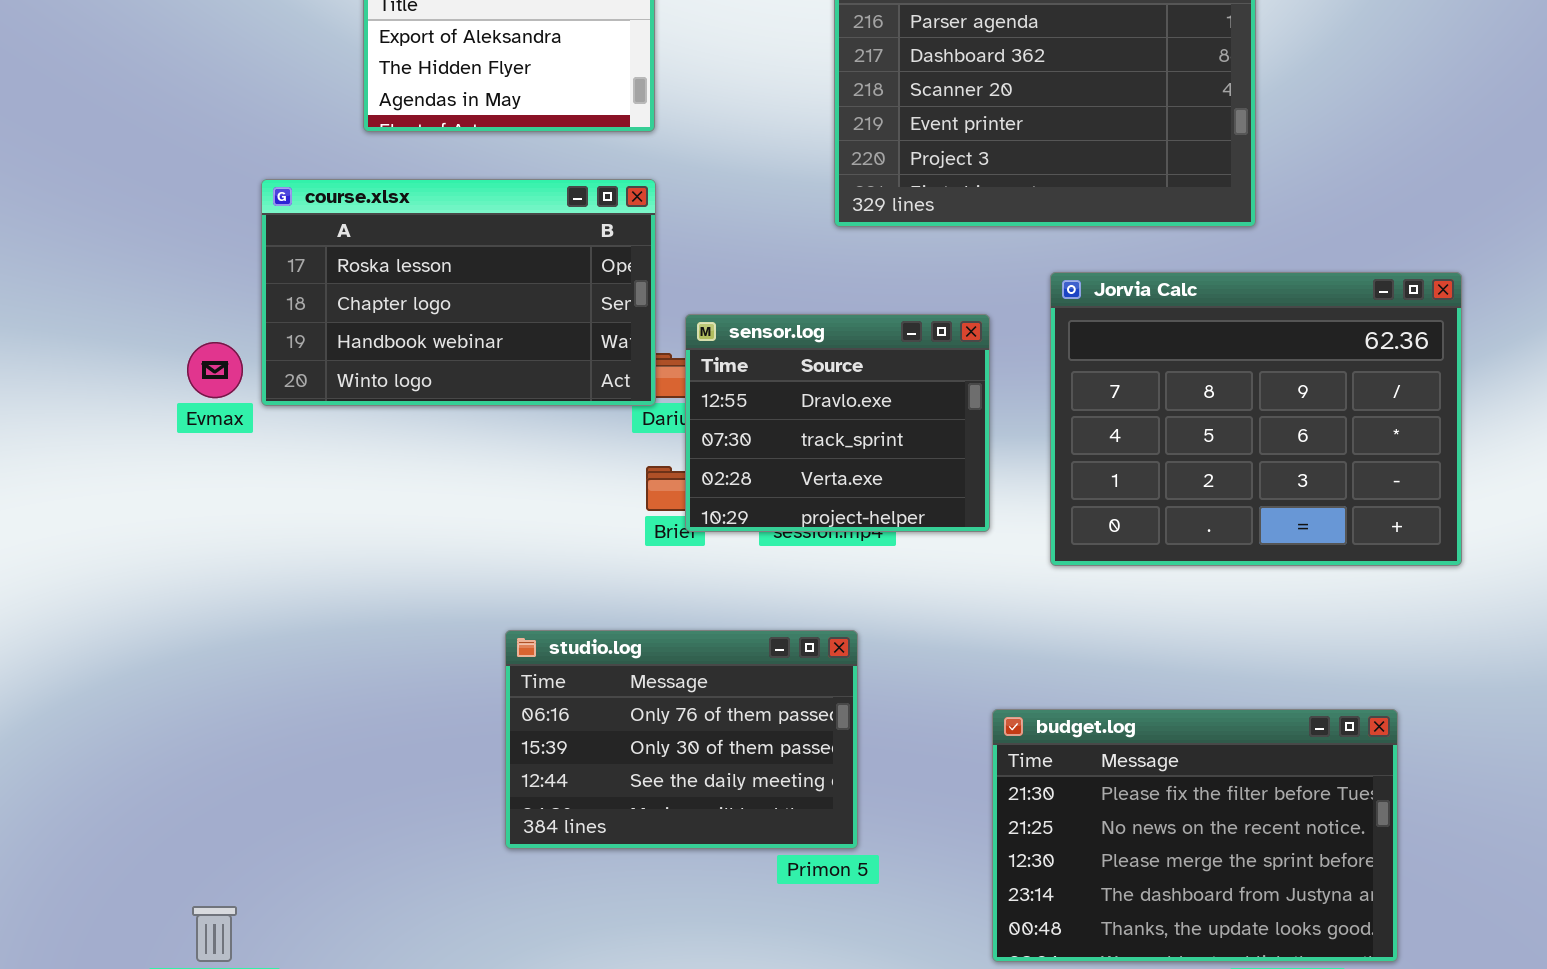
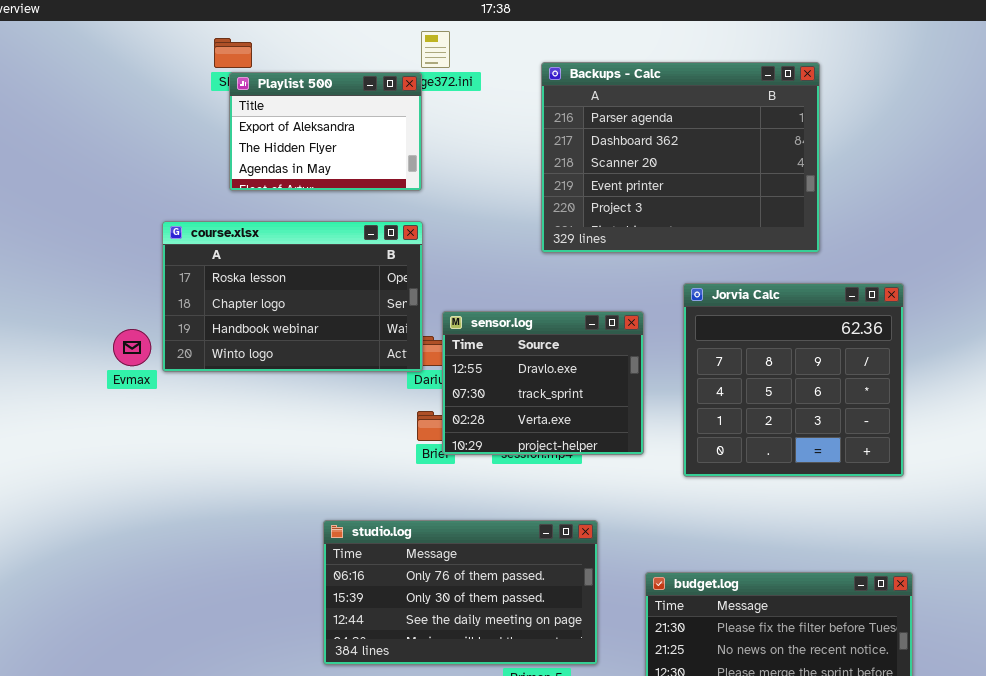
Jorvia Calc: [1050,272,1462,566] -> [683,283,904,477], resized
studio.log: [505,630,858,849] -> [323,520,598,665], resized

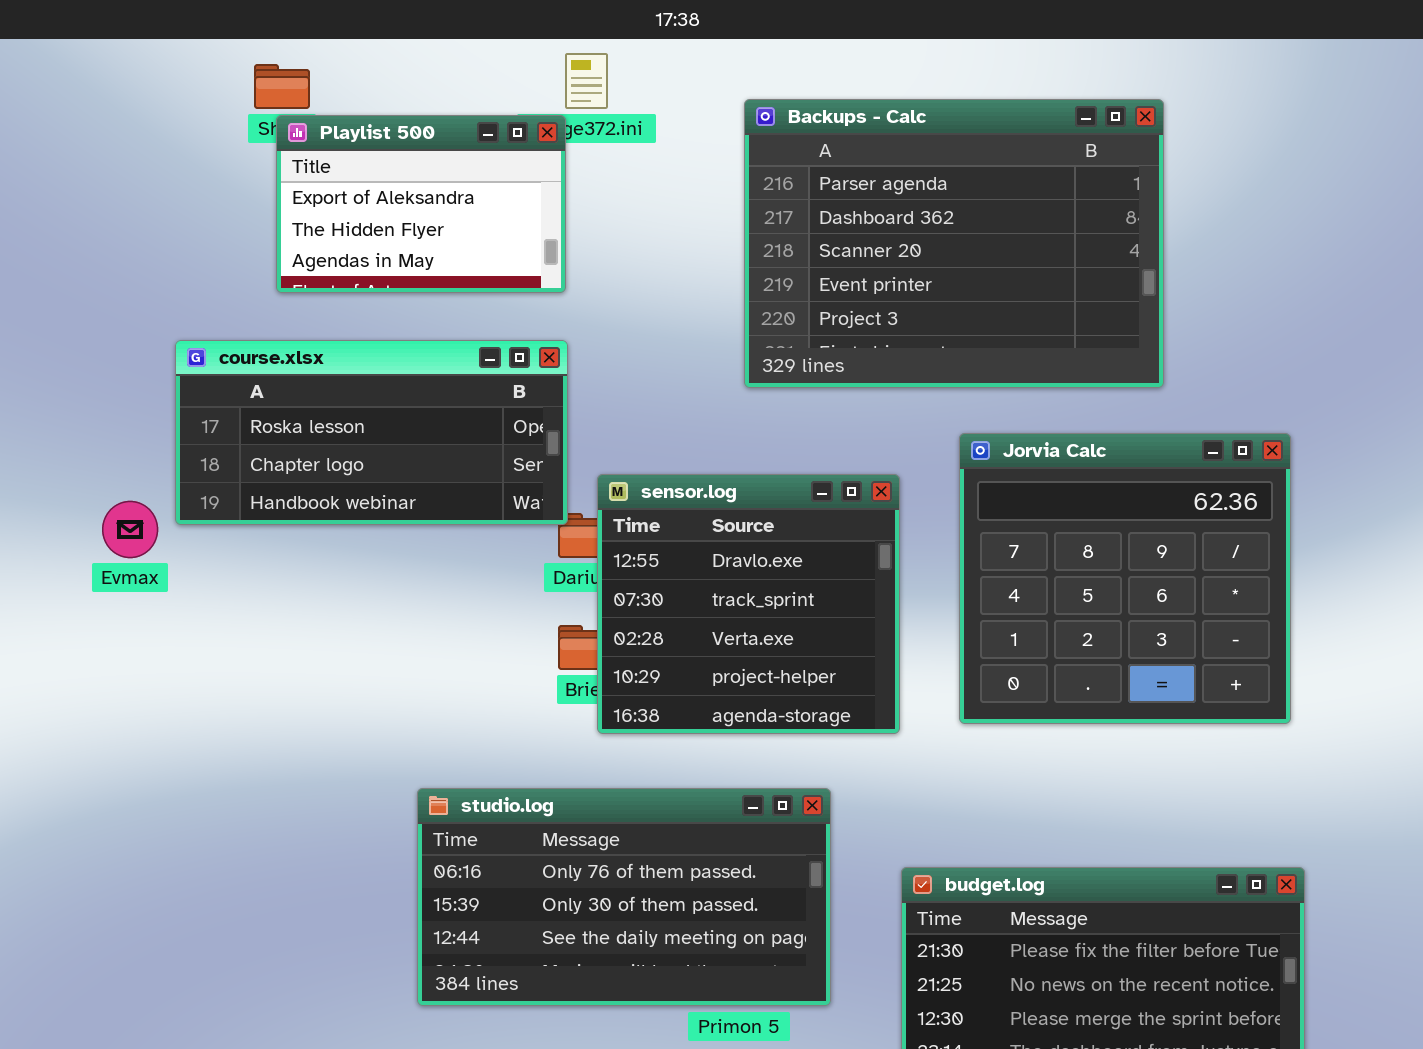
course.xlsx: [162,221,423,372] -> [175,340,568,525], resized
sensor.log: [442,311,644,455] -> [597,474,900,734], resized

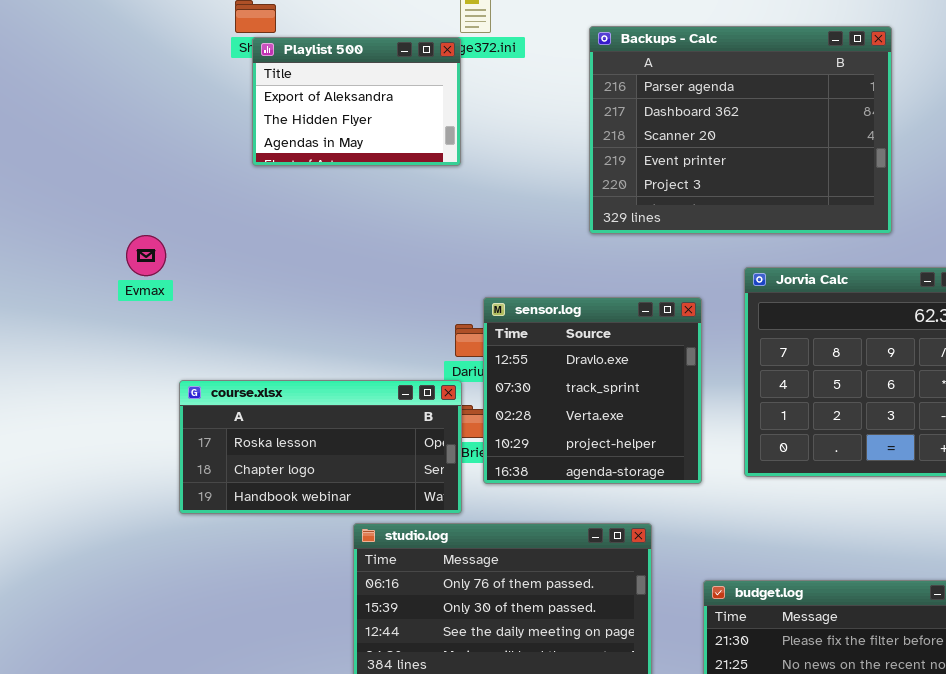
course.xlsx: [175,340,568,525] -> [179,380,462,514], moved
Evmax: [102,501,158,558] -> [126,235,166,276], moved

